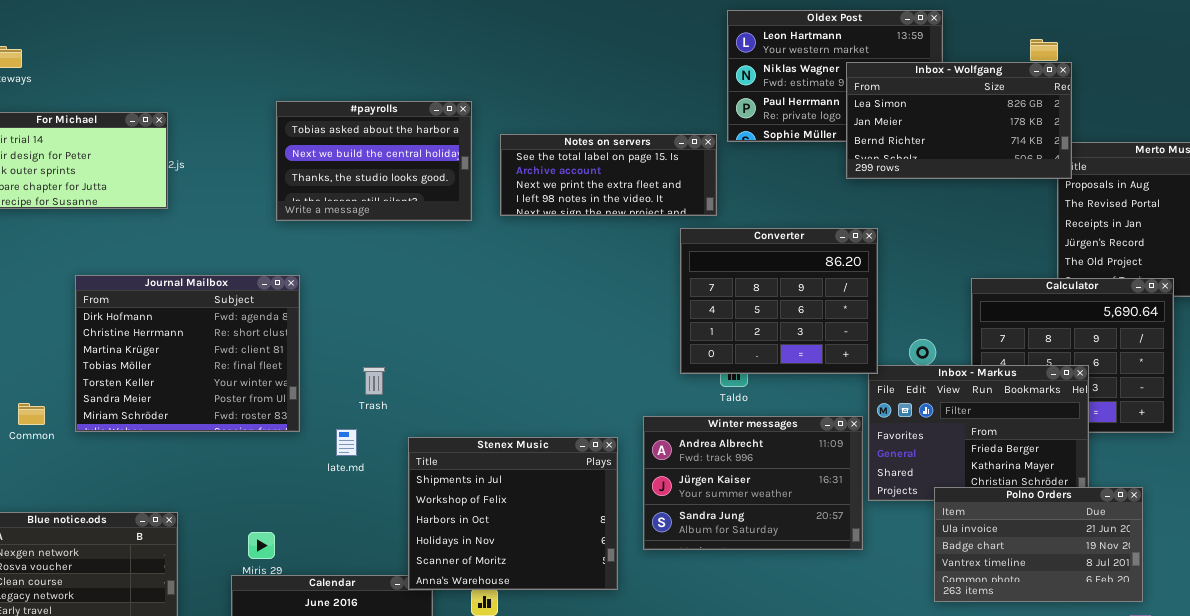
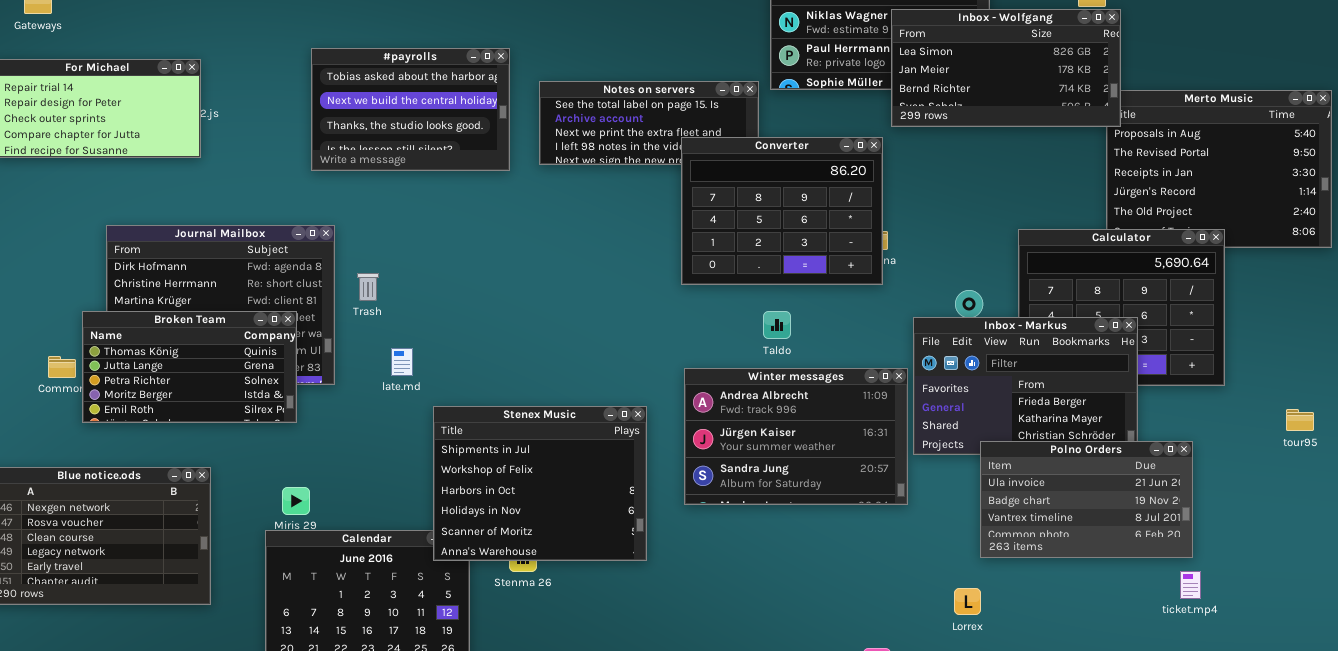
Converter: [680,228,878,374] -> [681,137,883,285], moved
Broken Team: none -> [82,311,297,423], opened
Trash: [363,367,385,395] -> [357,273,379,301], moved
late.md: [336,429,357,456] -> [391,348,413,376], moved
Stenex Music: [408,437,618,590] -> [433,406,647,561], moved

